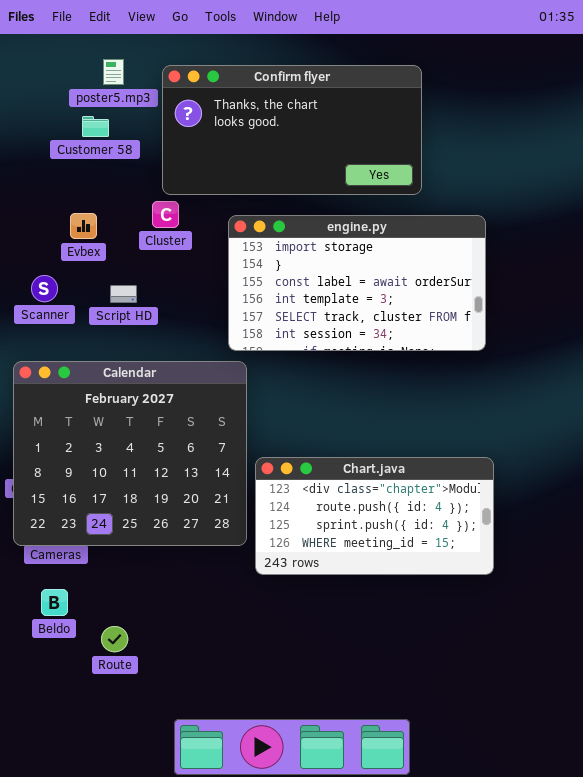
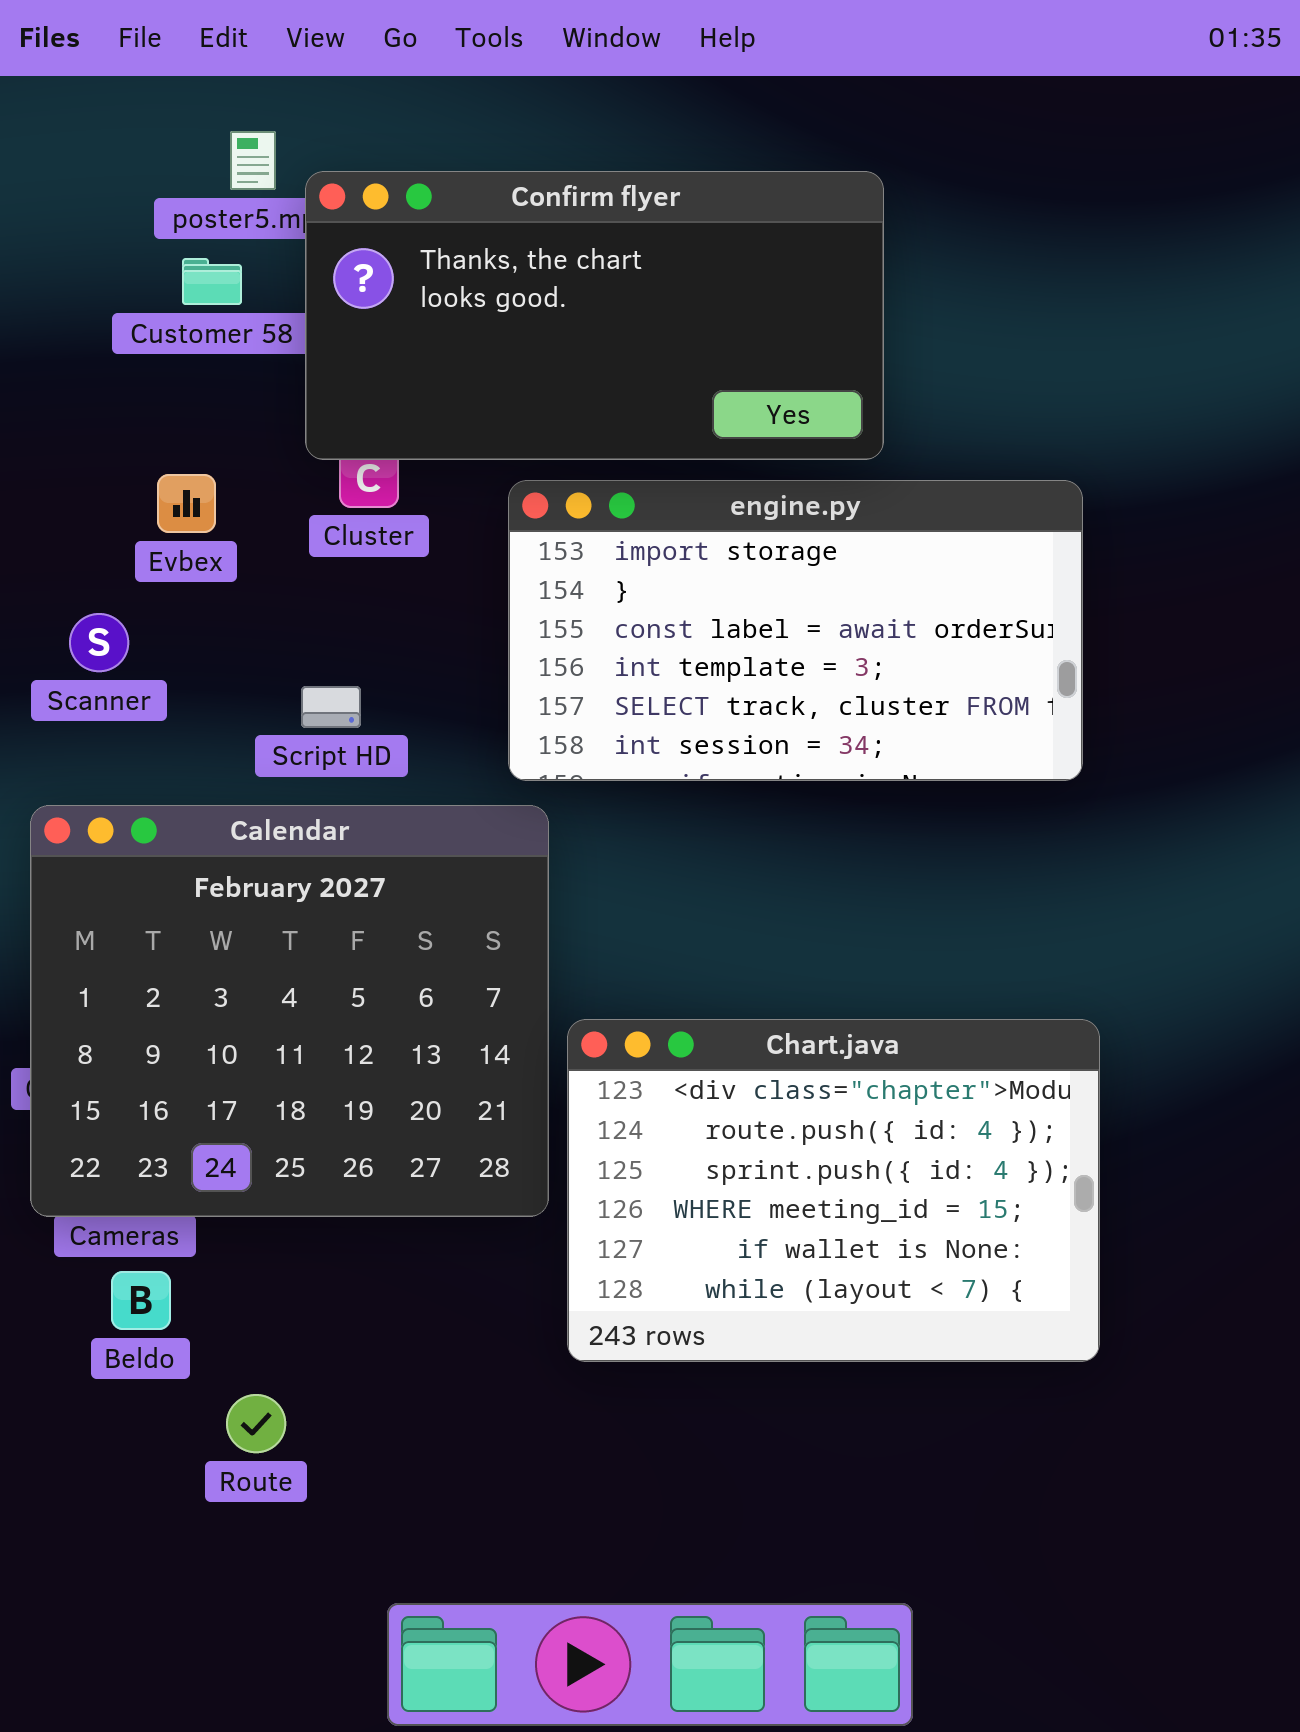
Confirm flyer: [162,65,422,195] -> [305,171,884,460], moved
Script HD: [110,285,137,303] -> [301,686,361,728], moved
Chart.java: [255,457,494,575] -> [567,1019,1100,1362], resized
Beldo: [41,589,68,616] -> [111,1271,171,1330], moved

